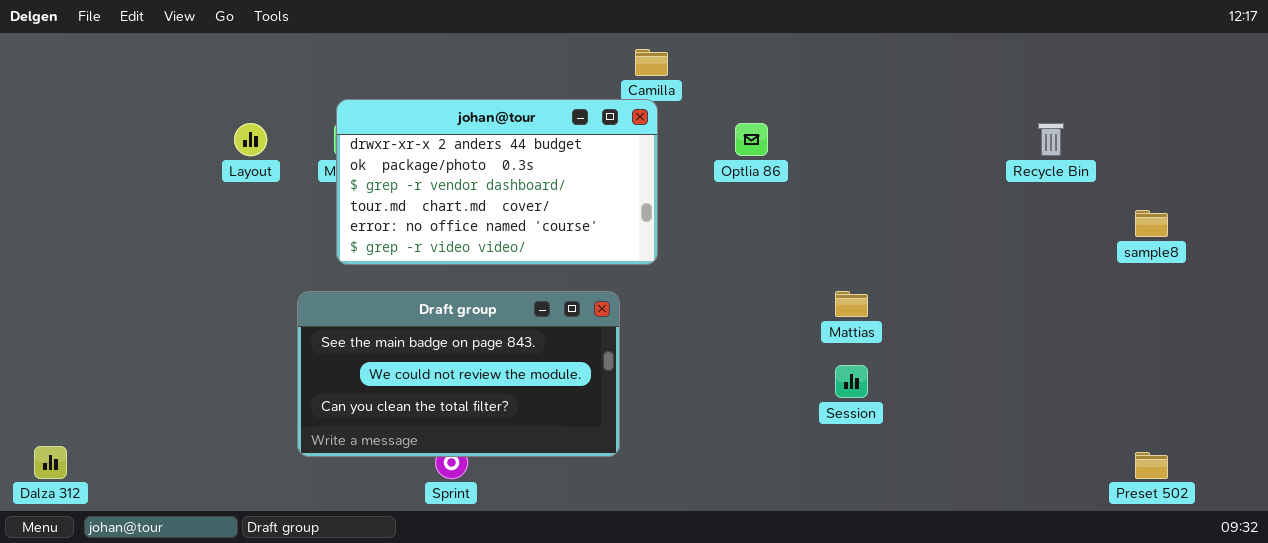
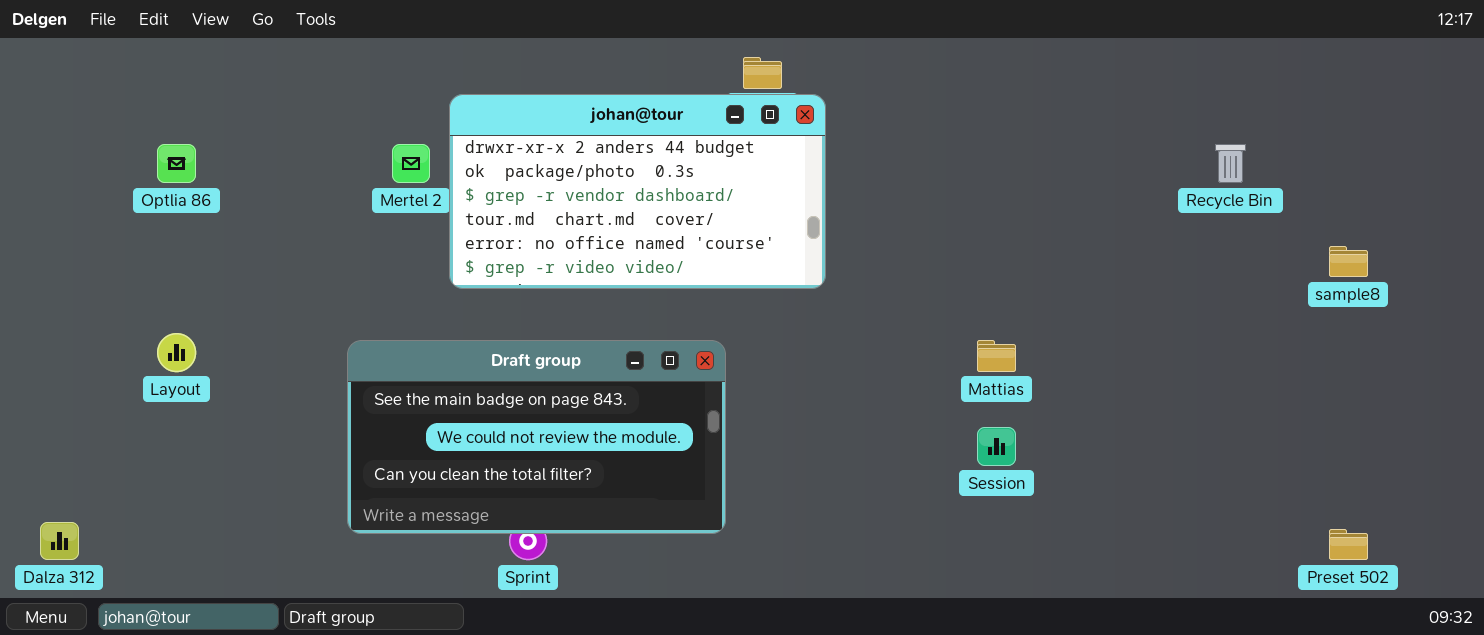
johan@tour: [336,99,658,265] -> [449,94,826,289], moved
Layout: [234,123,267,156] -> [157,333,196,372], moved
Optlia 86: [735,123,768,156] -> [157,144,196,183], moved

